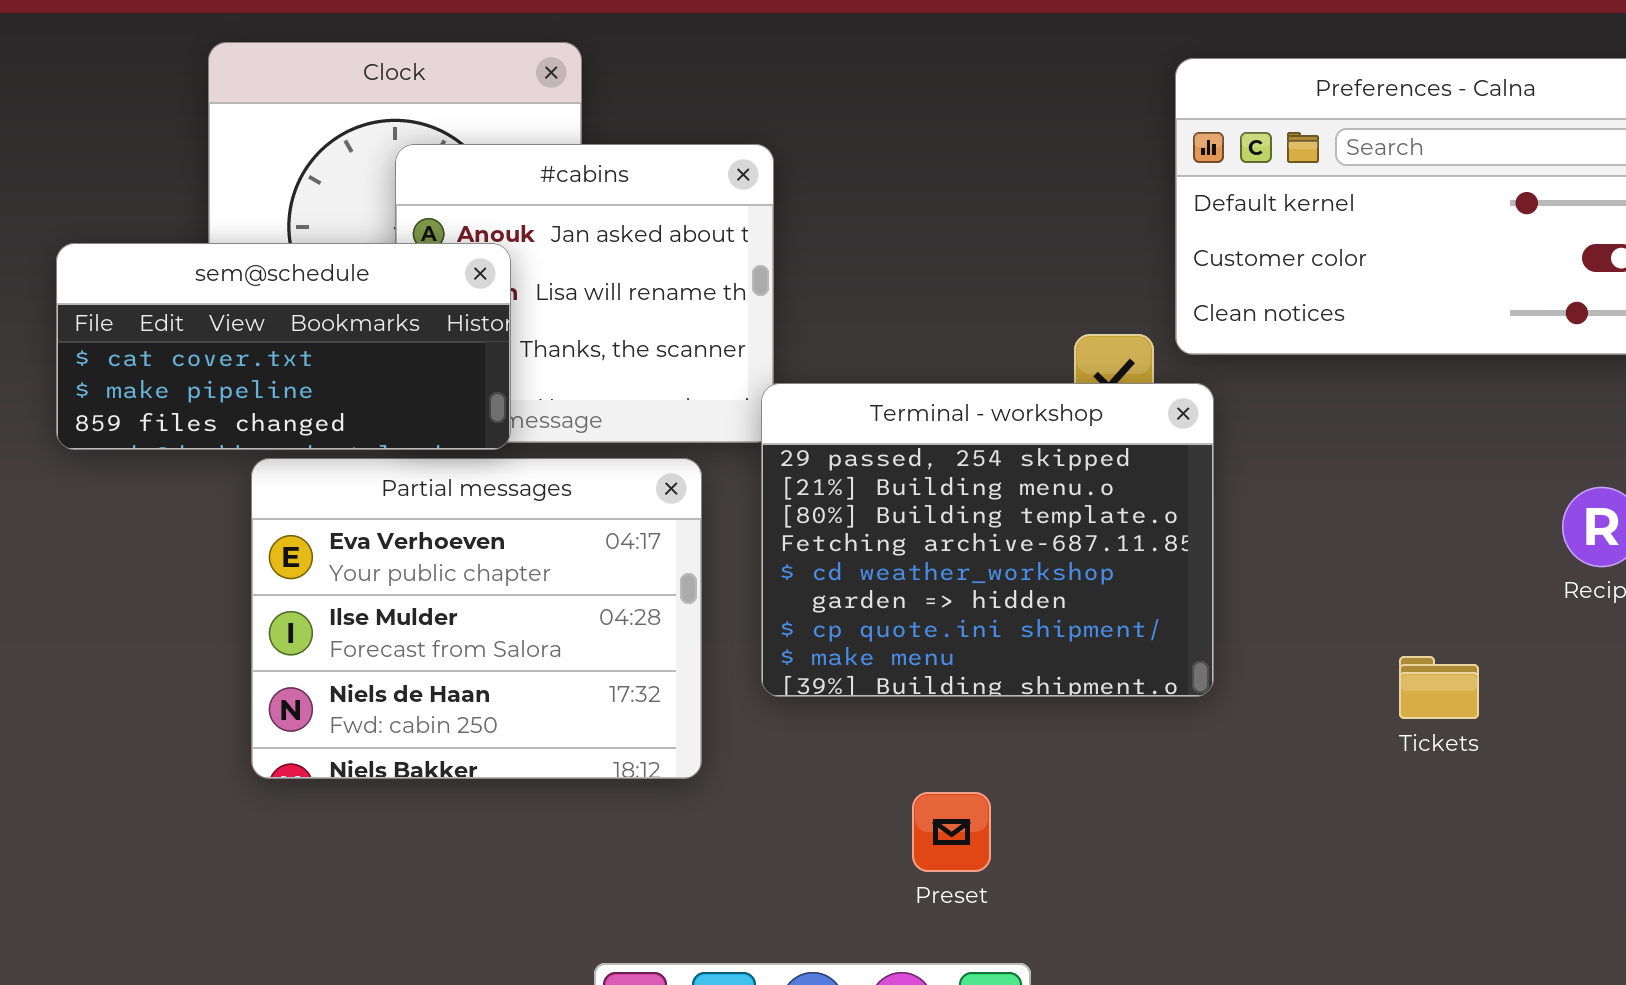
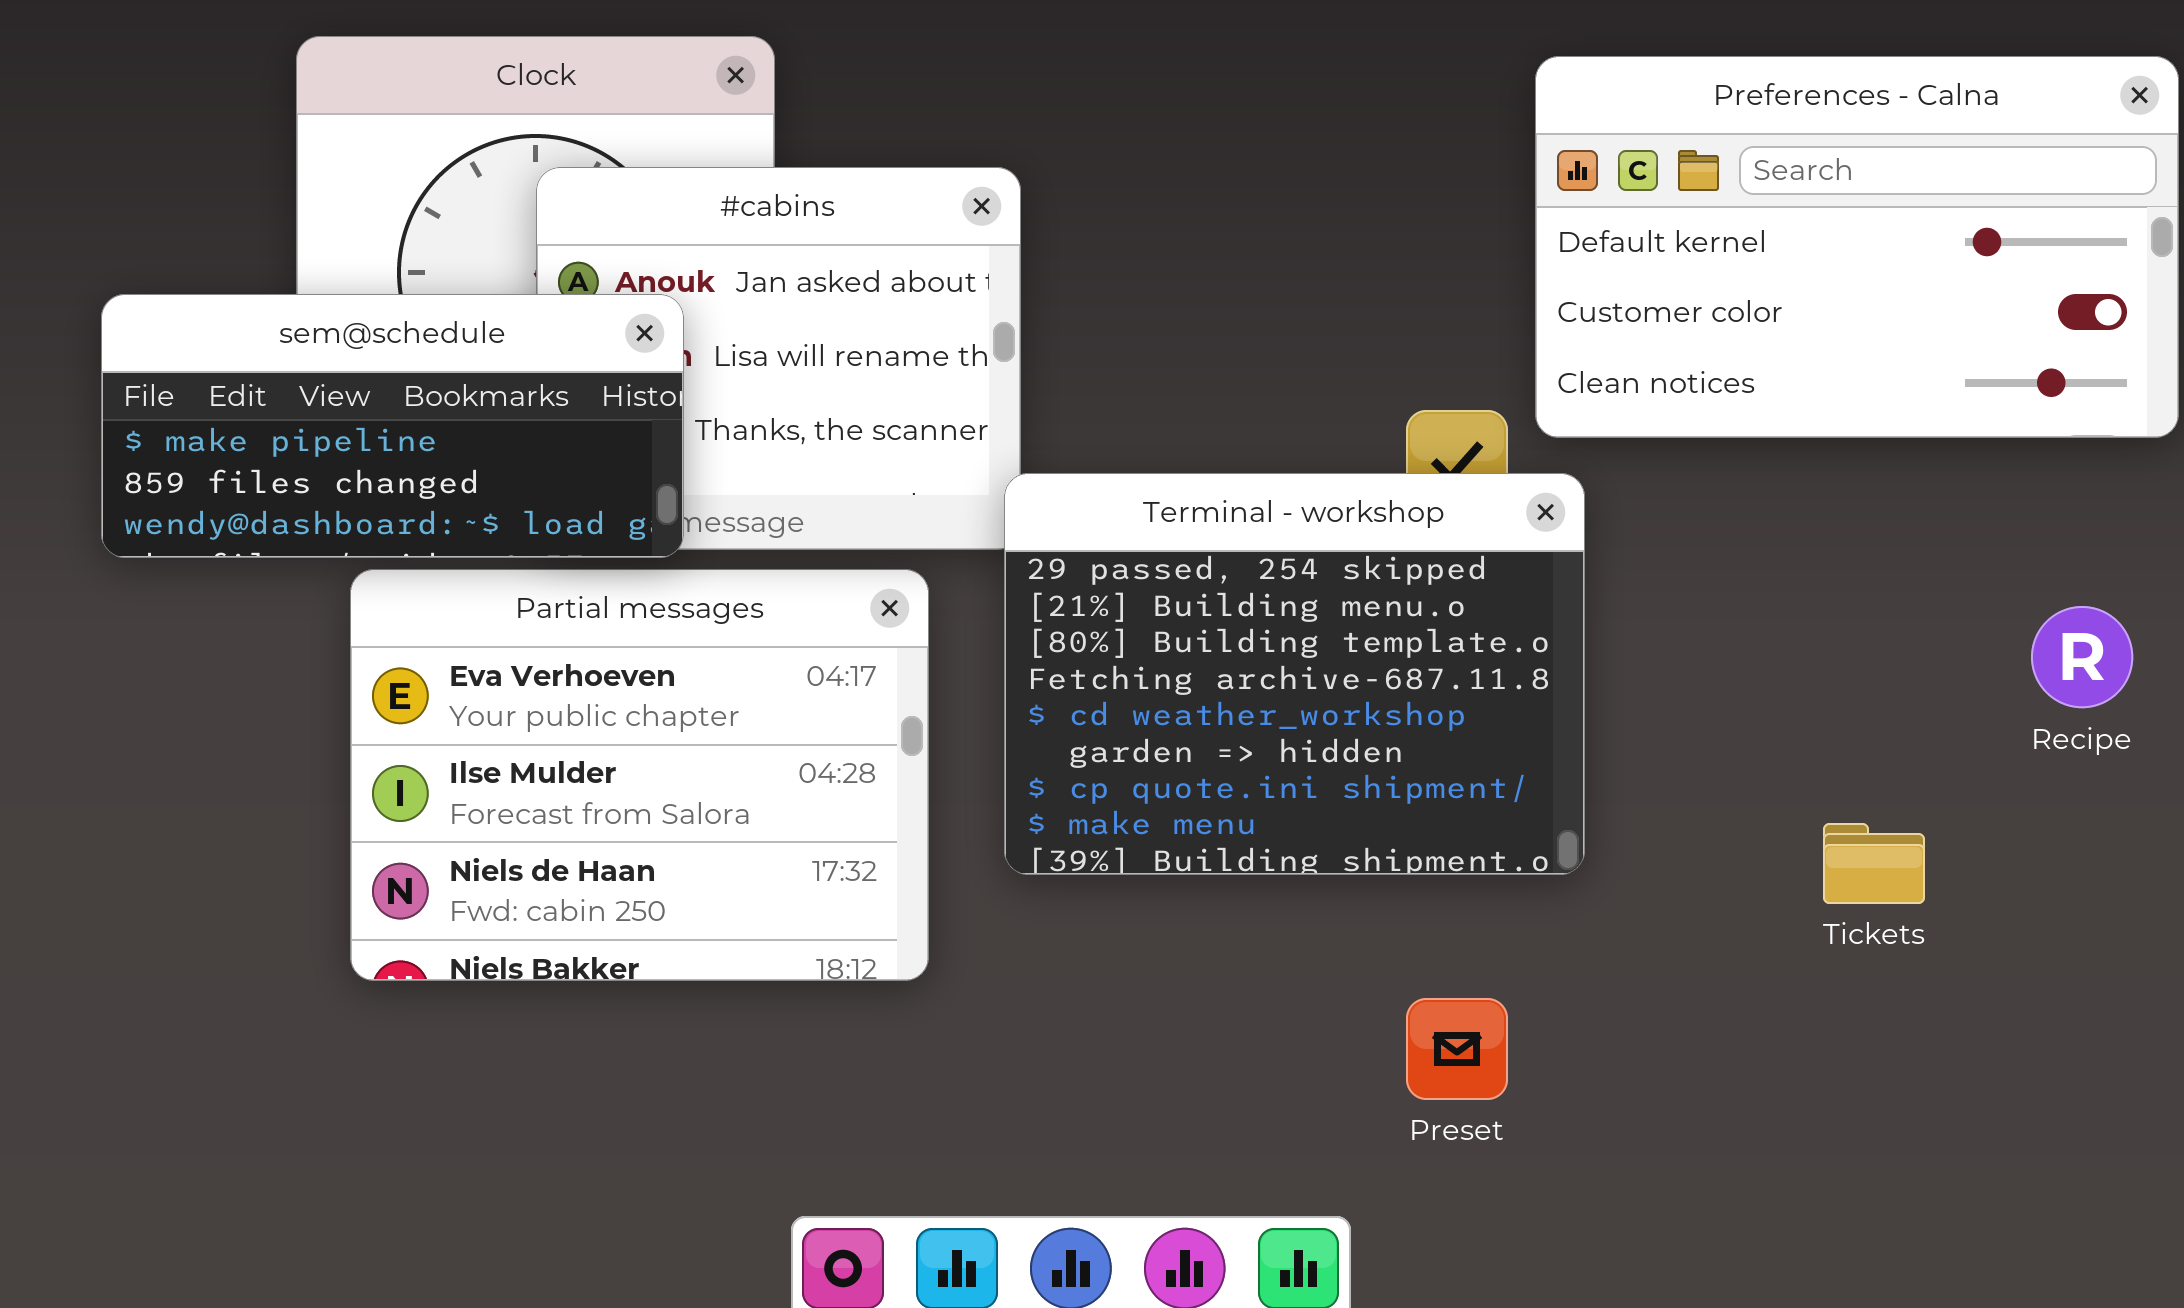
sem@schedule: [56,243,511,450] -> [101,294,684,558], scrolled down 1 row
Preset: [912,792,991,872] -> [1406,998,1508,1100], moved

